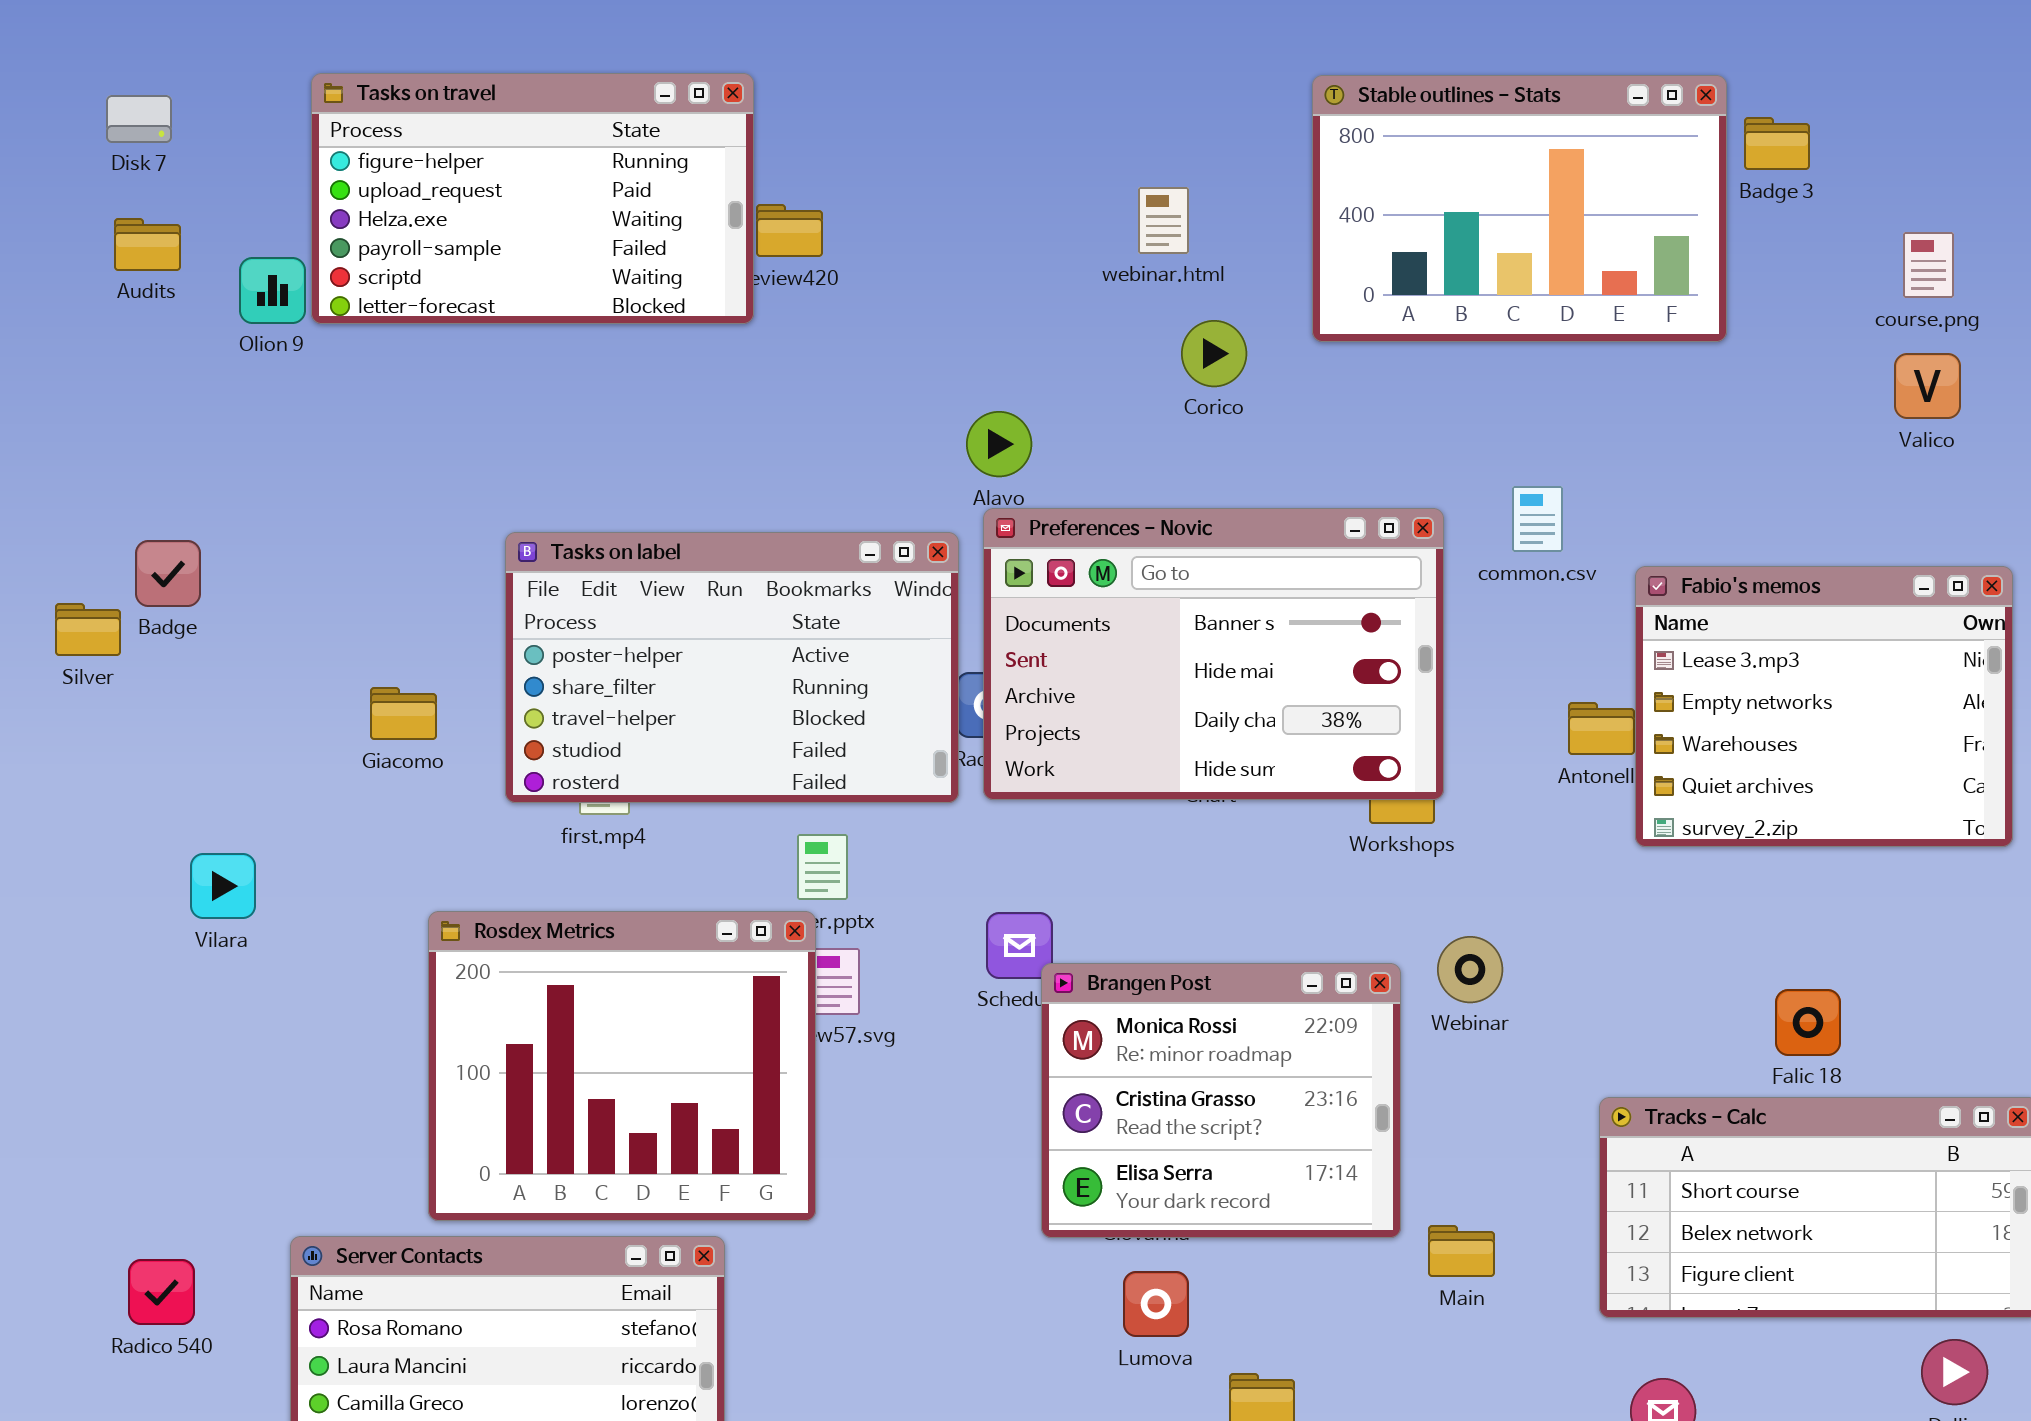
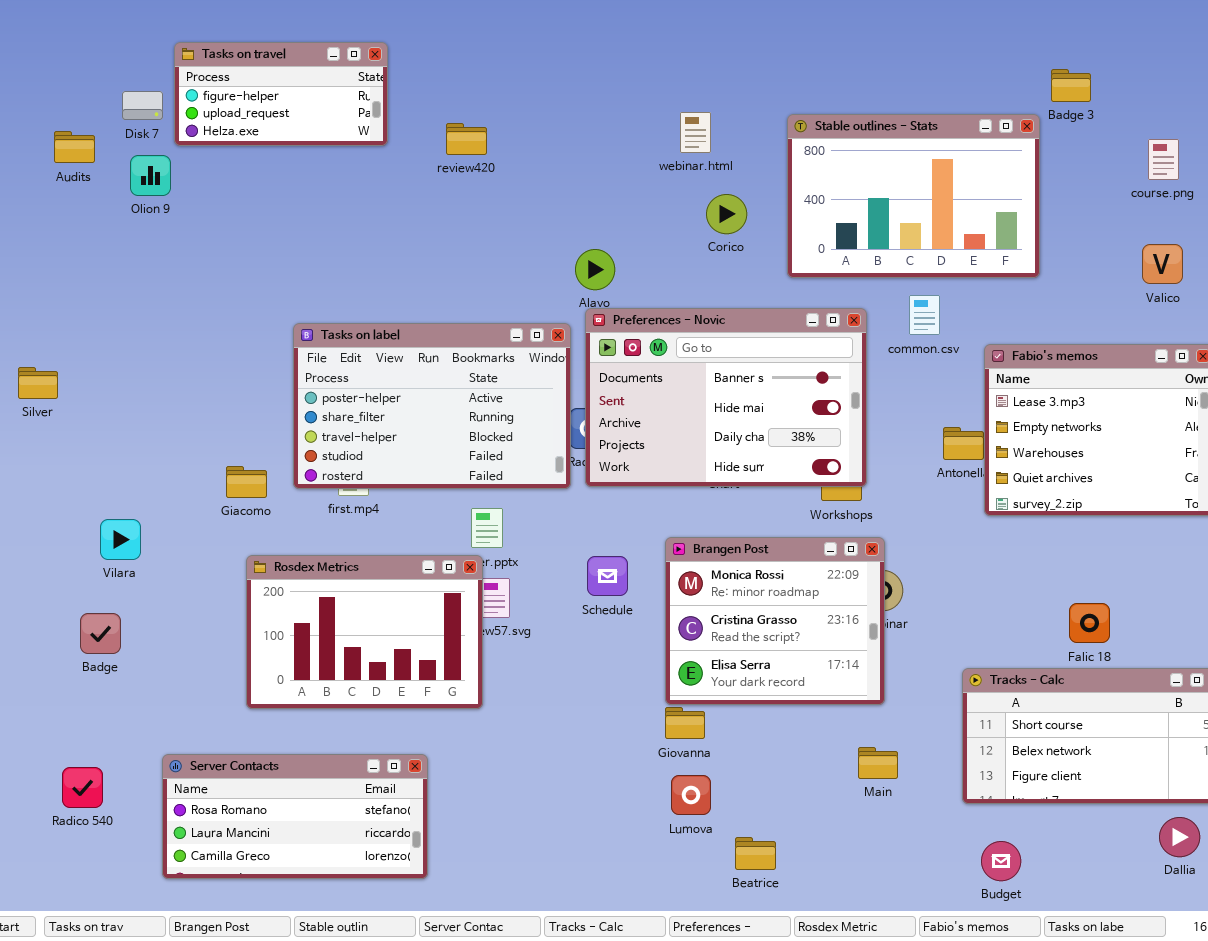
Tasks on travel: [311,73,754,324] -> [174,42,388,146], resized
Stable outlines - Stats: [1312,75,1727,342] -> [787,114,1040,278], moved
Disk 7: [106,95,172,143] -> [122,91,163,120], moved
Valico: [1894,353,1961,419] -> [1142,244,1183,284], moved
Badge: [135,540,201,607] -> [80,613,121,654], moved
Giacomo: [370,687,437,740] -> [226,466,267,498], moved
Rosdex Metrics: [428,911,816,1221] -> [246,555,483,709], resized
Brangen Post: [1041,963,1401,1238] -> [665,537,885,705], moved

